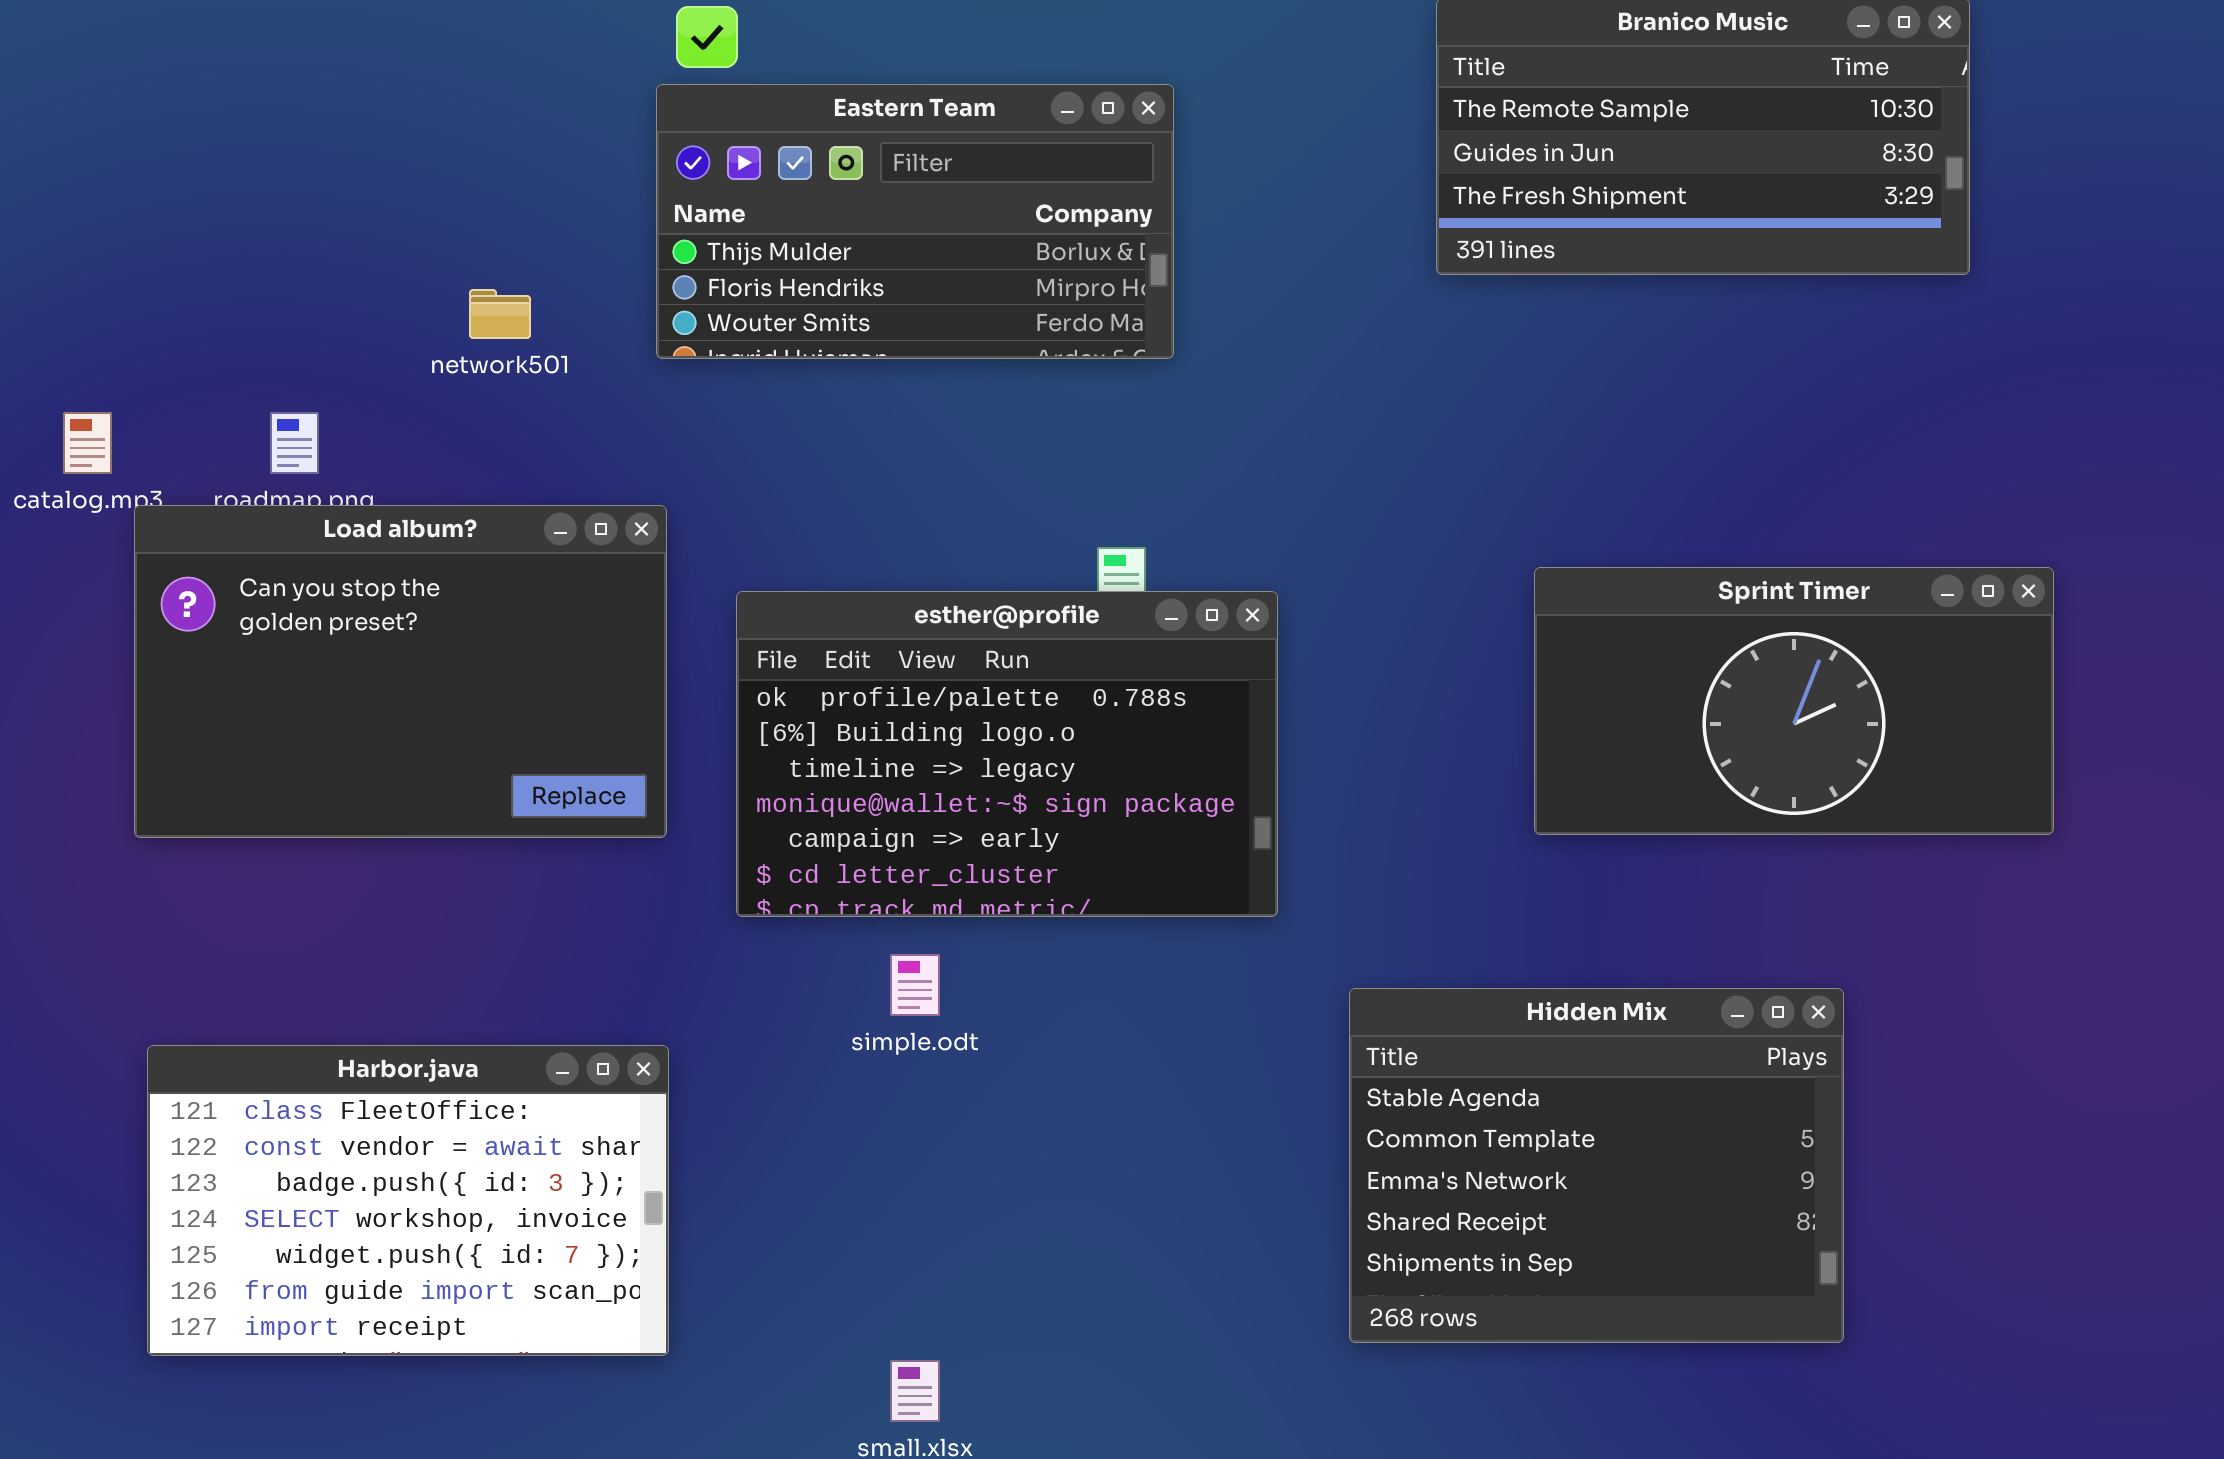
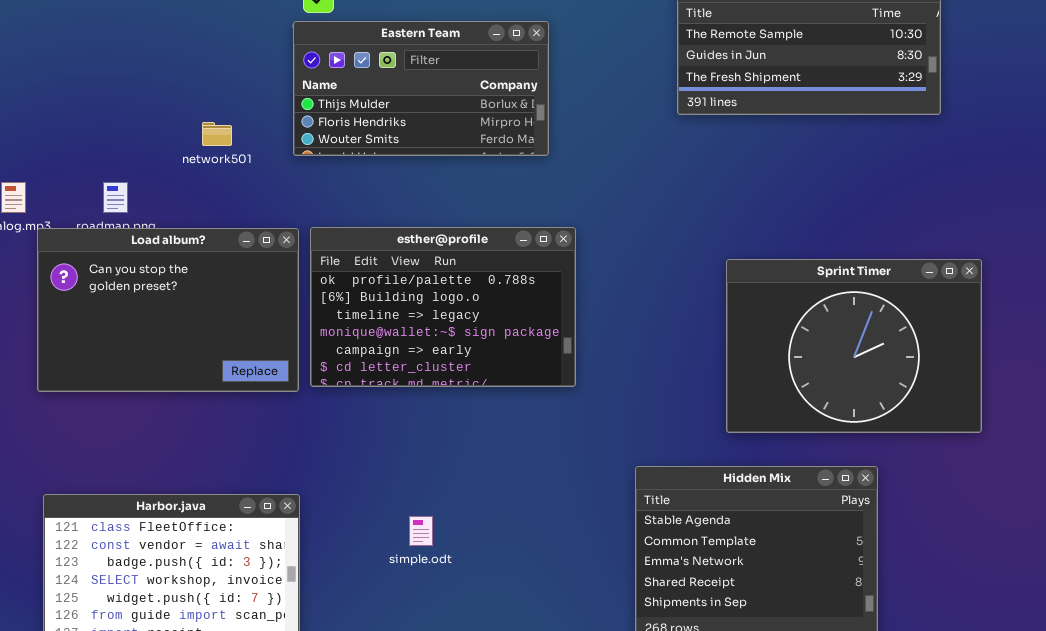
Sprint Timer: [1534,567,2054,835] -> [726,259,982,433], resized
esther@profile: [736,591,1278,917] -> [310,227,576,387], moved
simple.odt: [890,954,940,1016] -> [409,516,433,546], moved

